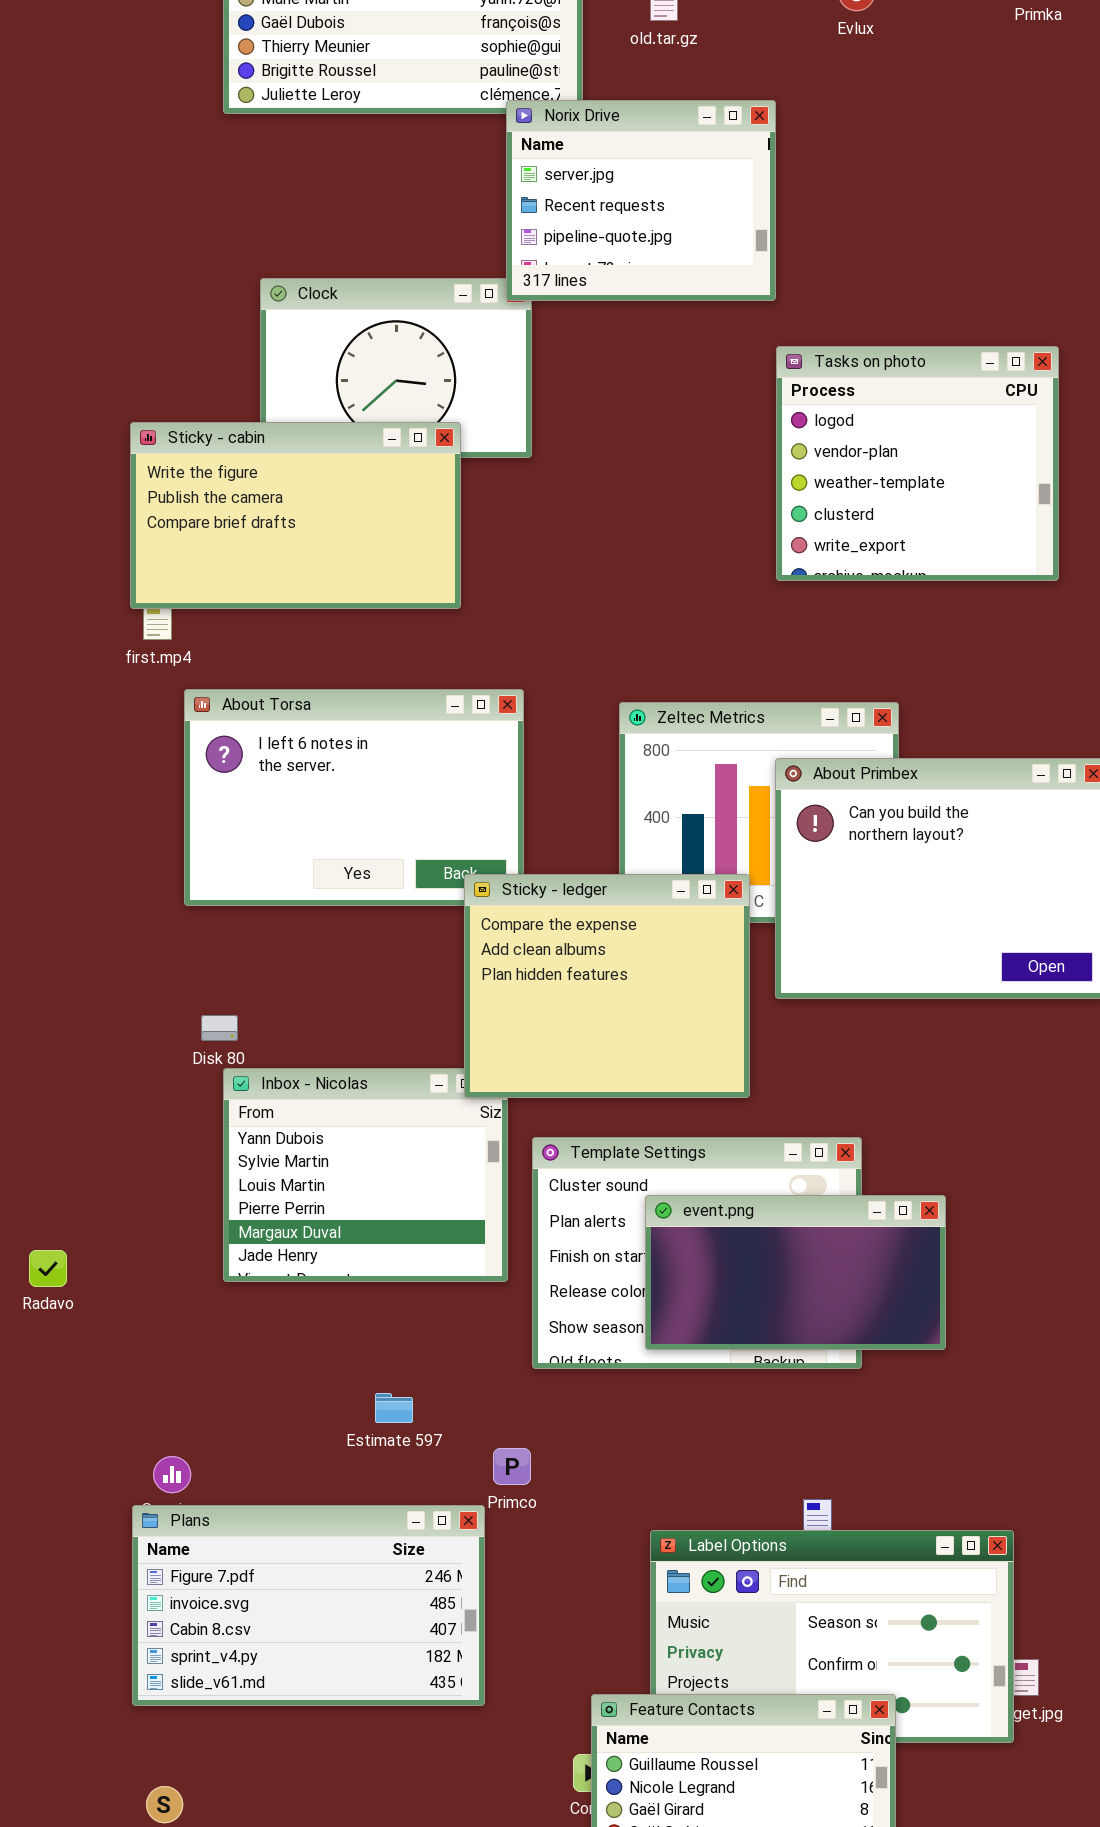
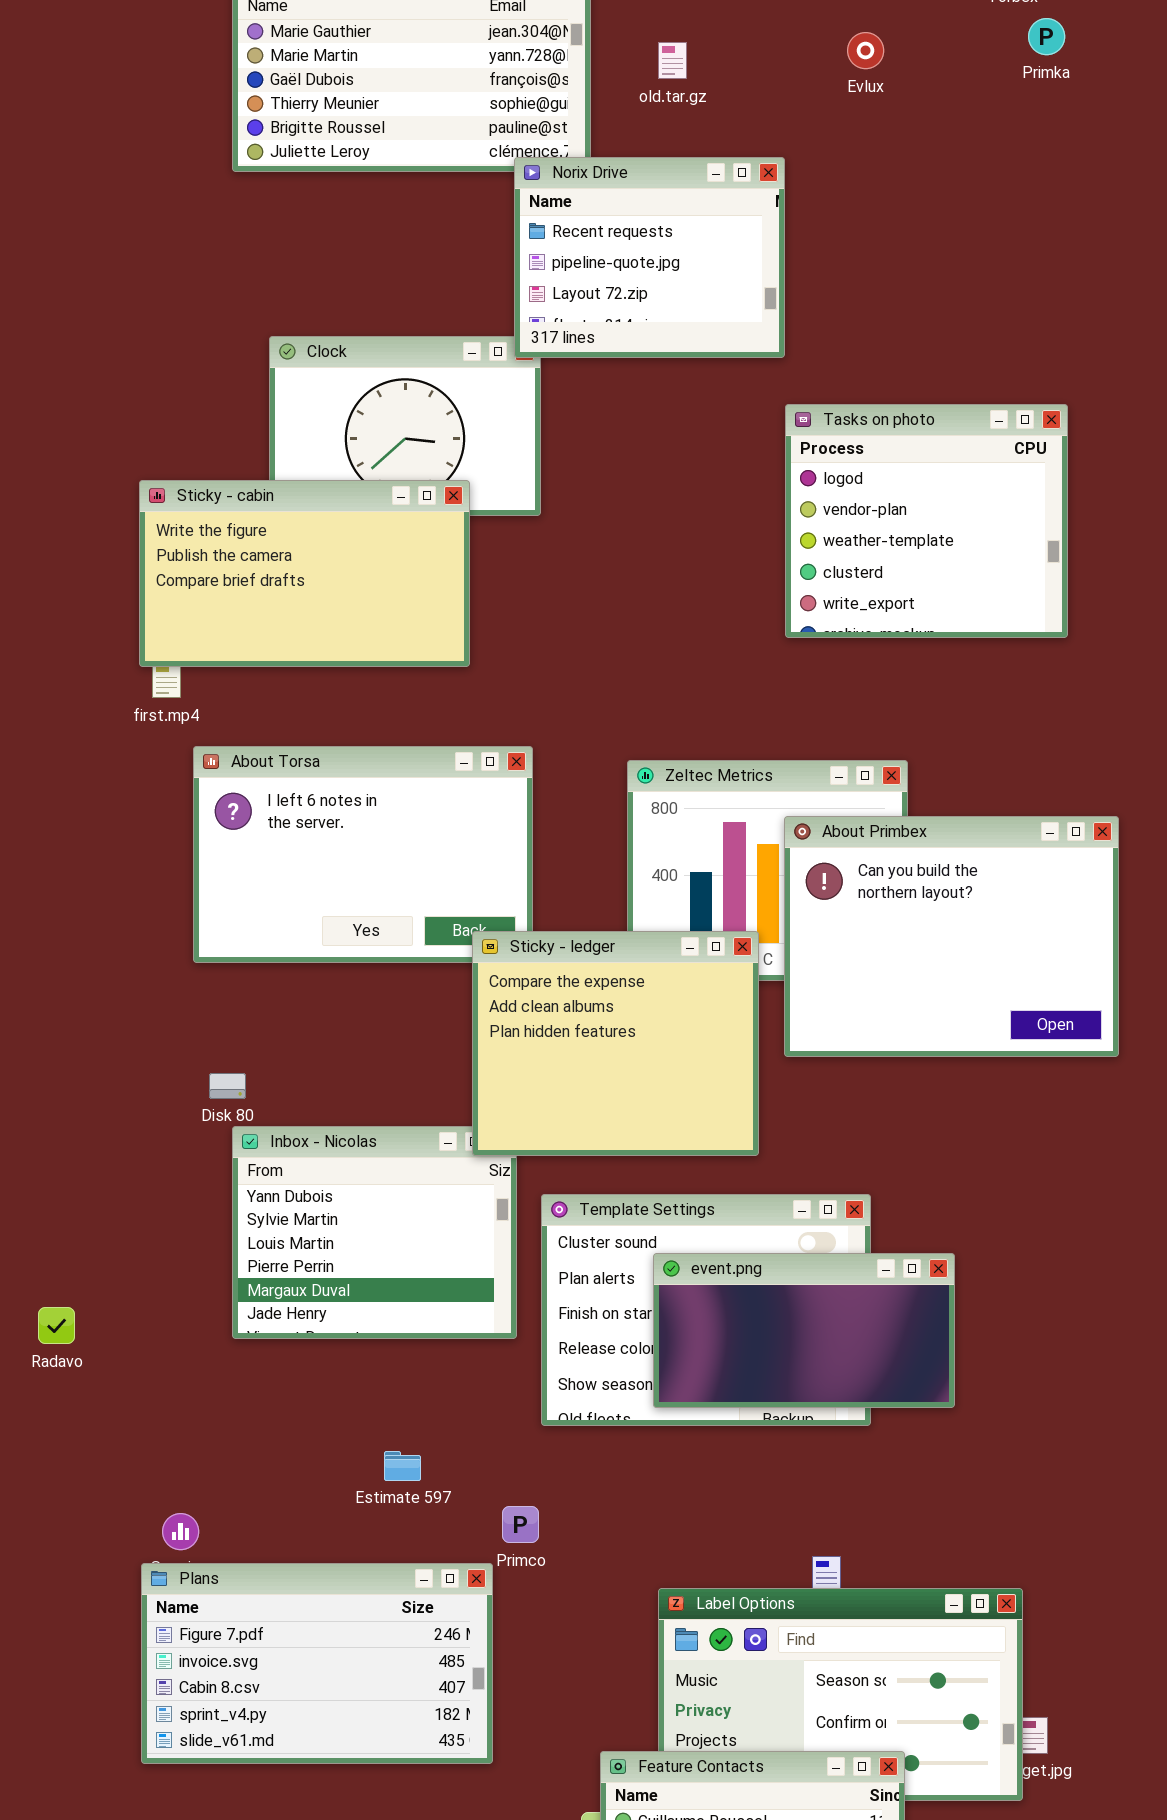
Norix Drive: [506,100,776,301] -> [514,157,785,358], scrolled down 1 row

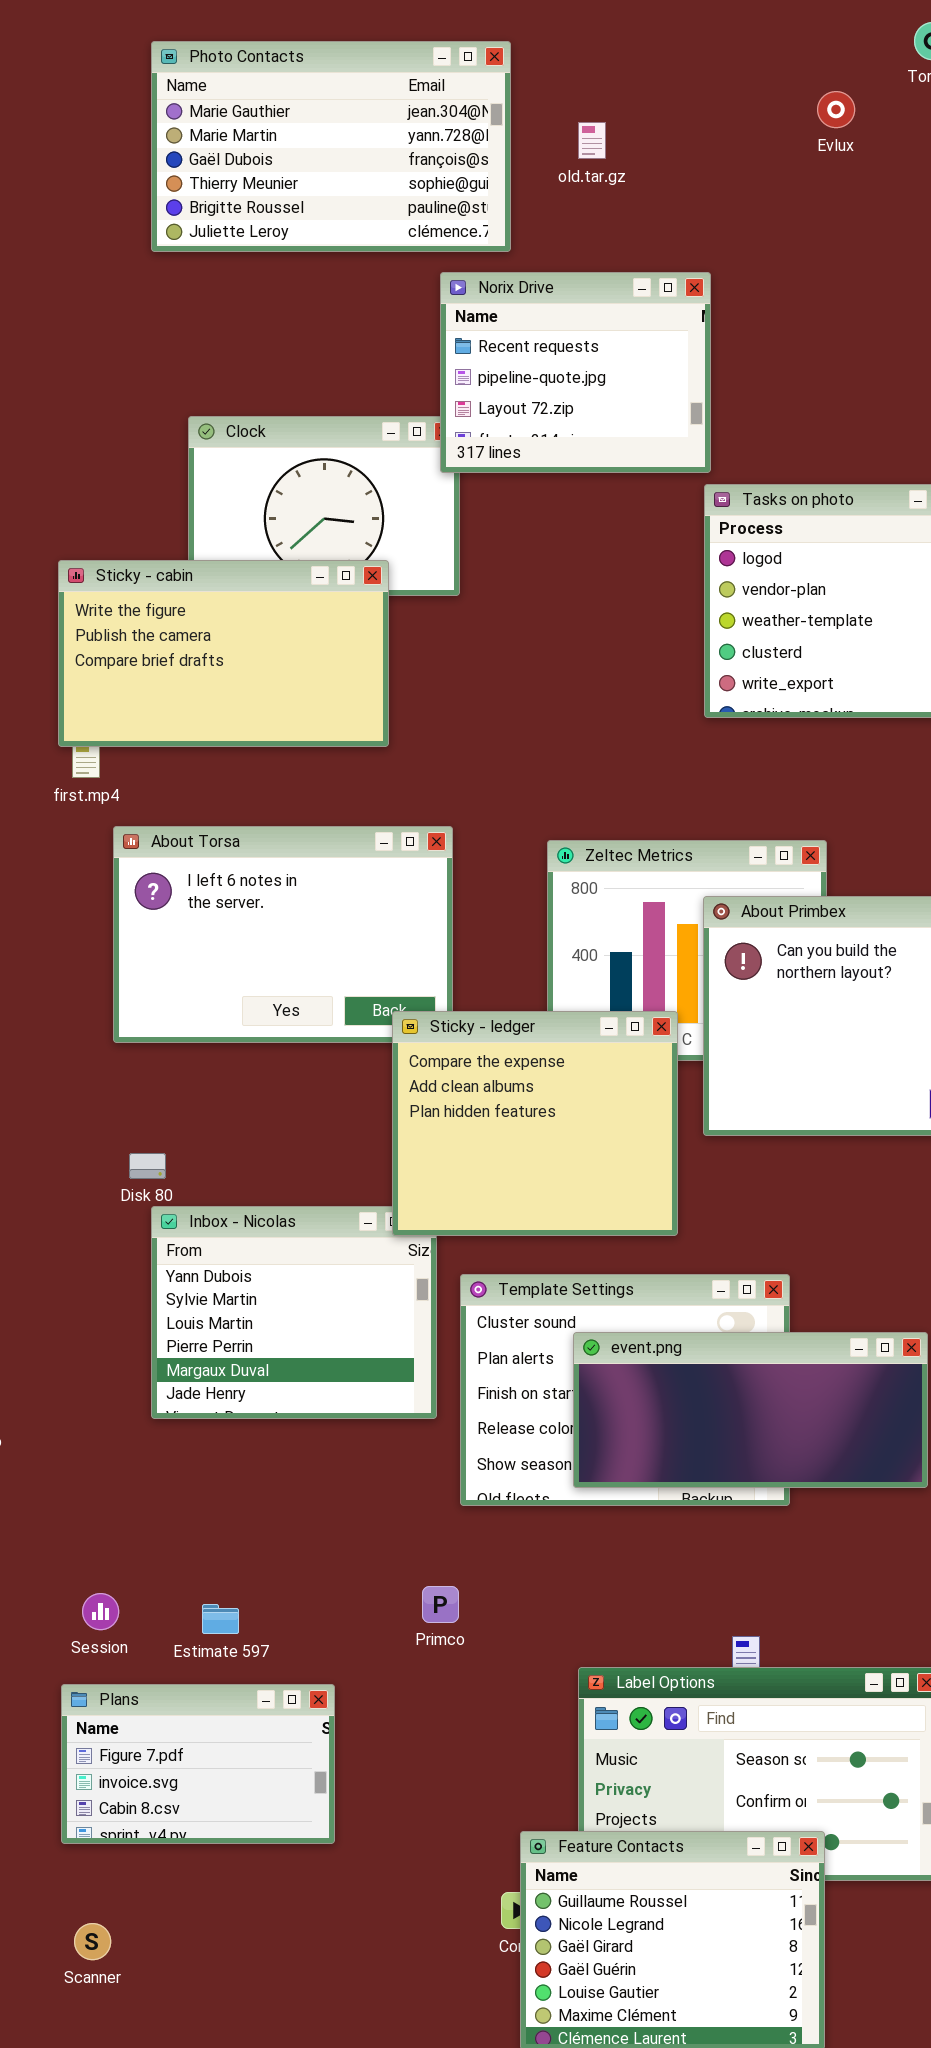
Evlux: [847,32,884,69] -> [817,91,855,128], moved
Norix Drive: [514,157,785,358] -> [440,272,711,473], moved
event.png: [653,1253,955,1408] -> [573,1332,928,1488], resized
Estimate 597: [384,1451,421,1481] -> [202,1604,239,1634], moved
Plans: [141,1563,493,1764] -> [61,1684,335,1844], resized

